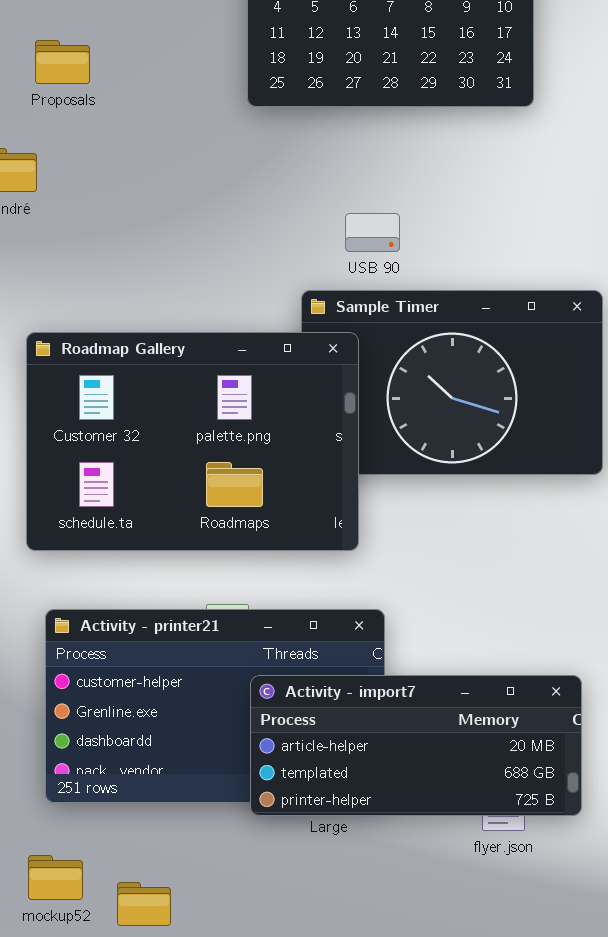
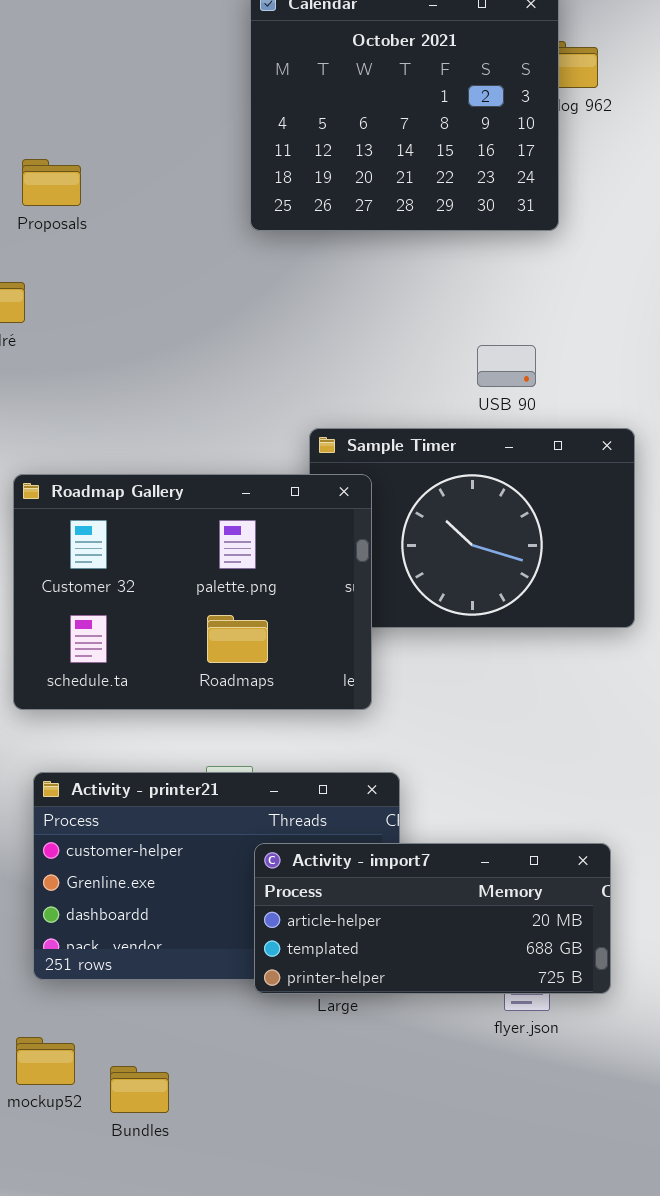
USB 90: [345,213,400,252] -> [477,345,536,387], moved

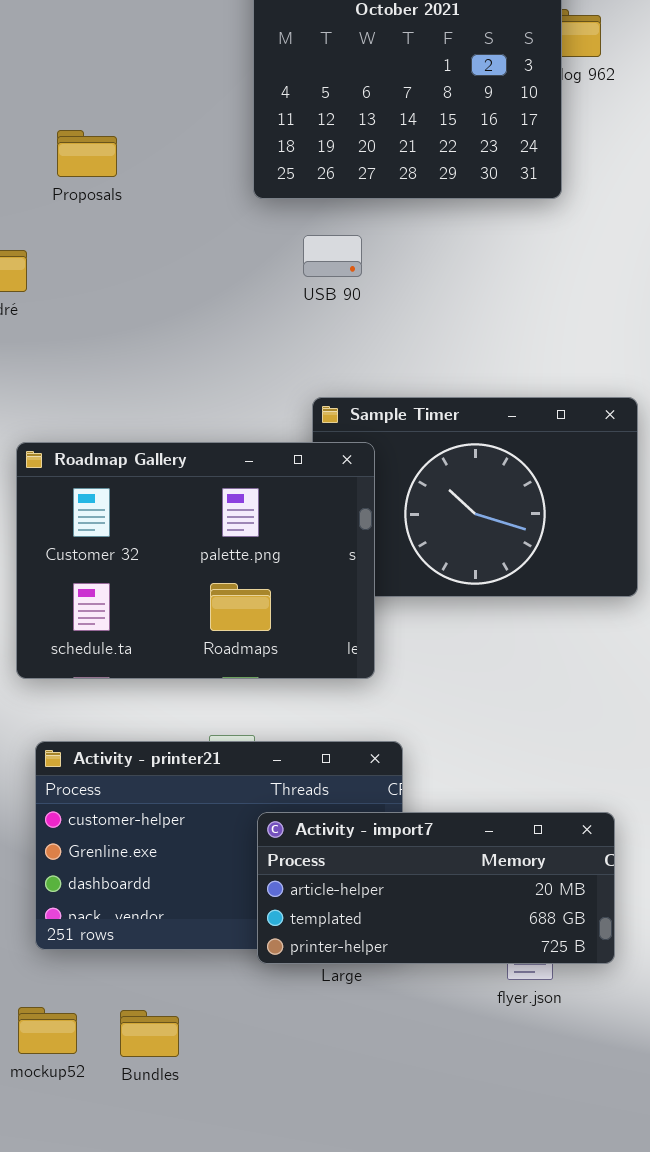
Proposals: [22,159,81,206] -> [57,130,117,177], moved
USB 90: [477,345,536,387] -> [303,235,362,277], moved
Bundles: [110,1066,169,1113] -> [120,1010,179,1057], moved

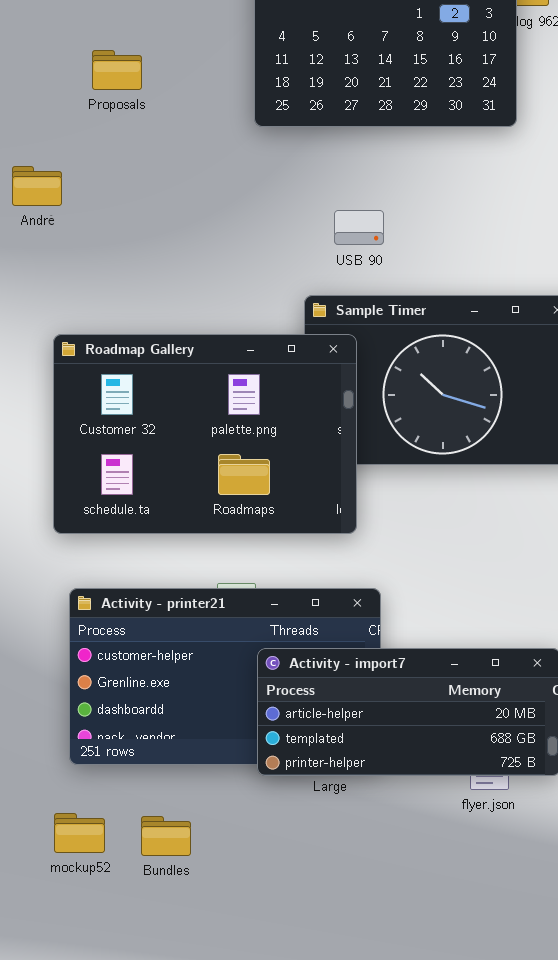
Proposals: [57,130,117,177] -> [92,50,142,90], moved
USB 90: [303,235,362,277] -> [334,210,384,245], moved

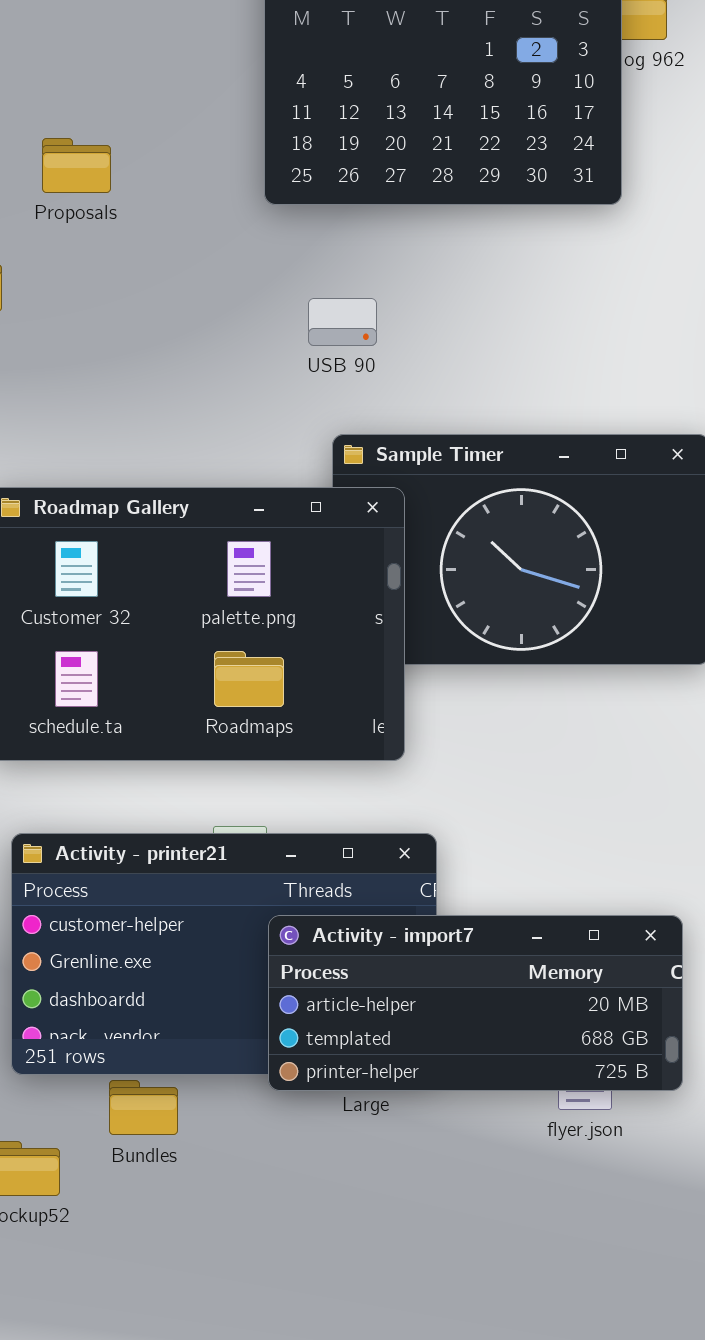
Proposals: [92,50,142,90] -> [42,138,111,193], moved
USB 90: [334,210,384,245] -> [308,298,377,346], moved
Bundles: [141,816,191,856] -> [109,1080,178,1135], moved

